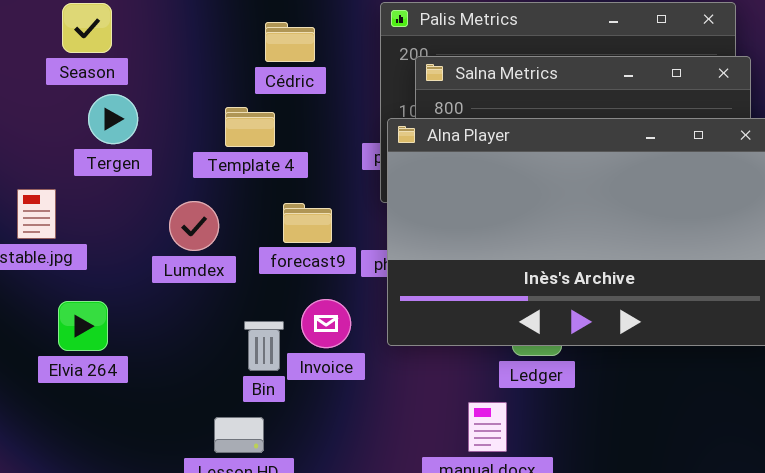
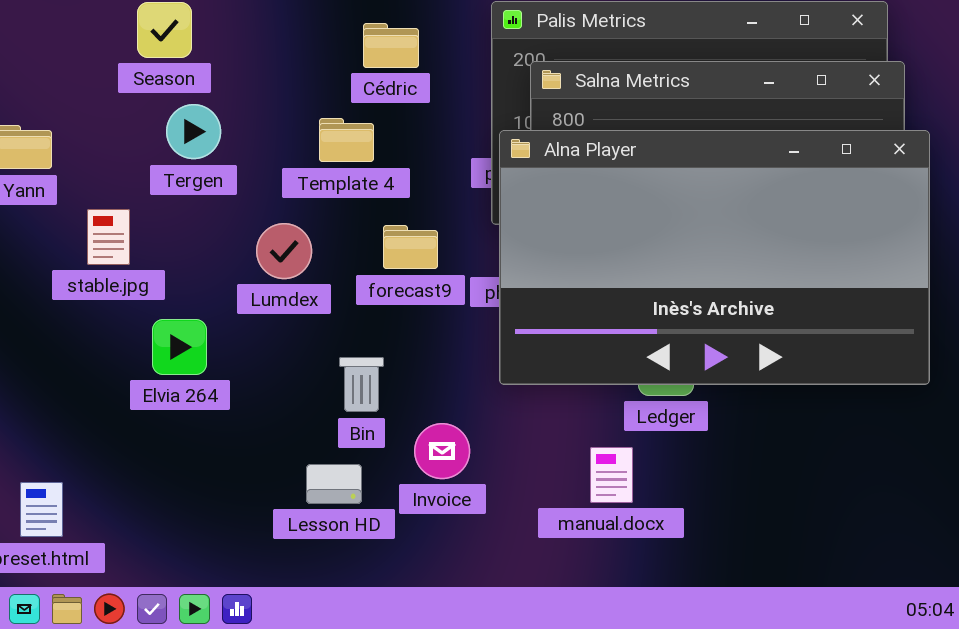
Invoice: [301,299,351,348] -> [414,423,470,479], moved
Elvia 264: [58,301,108,351] -> [152,319,207,375], moved

